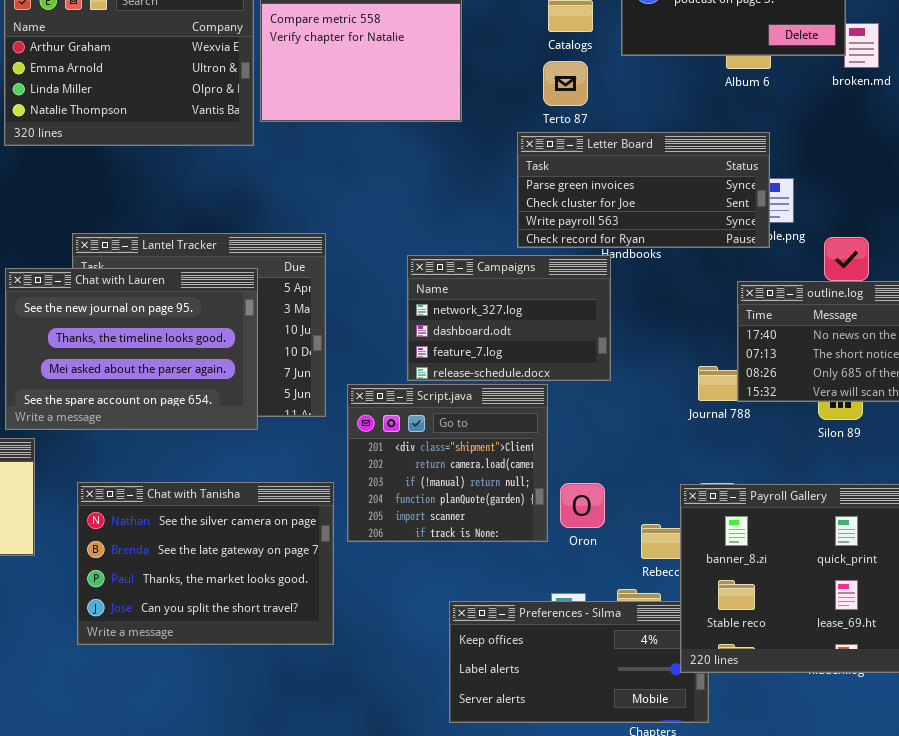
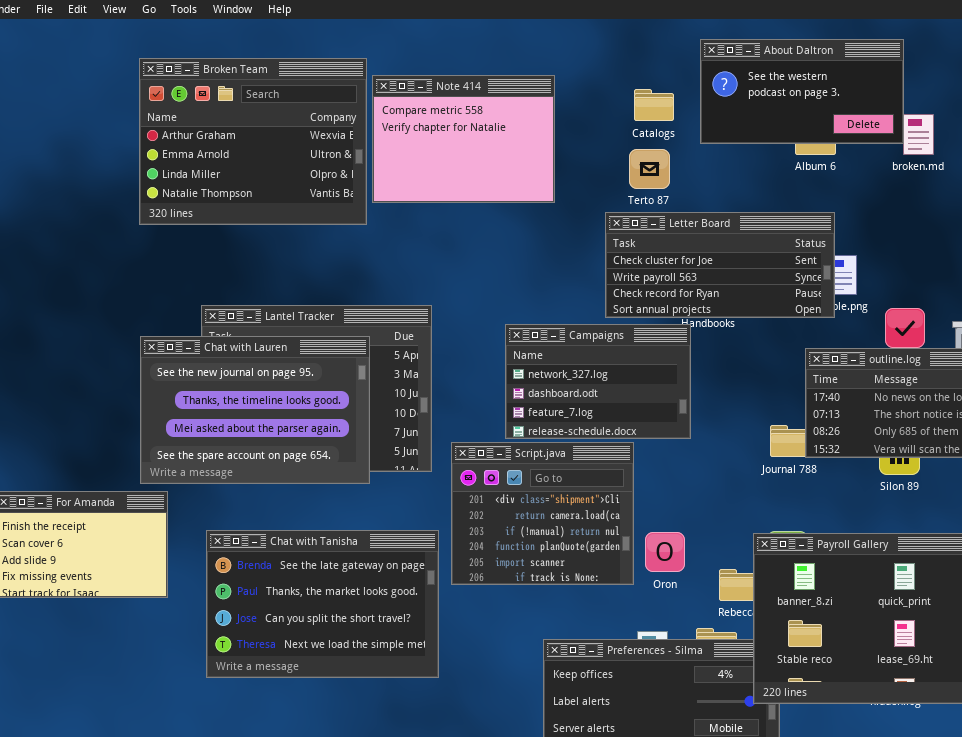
Letter Board: [517,132,770,248] -> [605,212,835,318], scrolled down 1 row
Chat with Tanisha: [77,482,334,645] -> [206,530,439,678], scrolled down 1 row

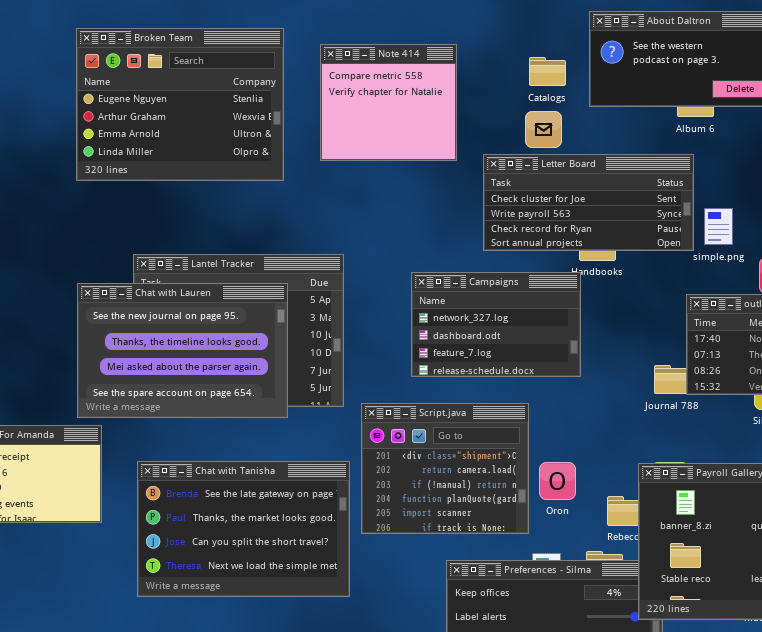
Broken Team: [139,58,367,225] -> [76,28,284,181], scrolled up 1 row
Note 414: [372,75,555,203] -> [320,44,457,161], resized
Letter Board: [605,212,835,318] -> [483,154,694,251], moved
Script.java: [451,442,634,585] -> [361,403,529,534], moved

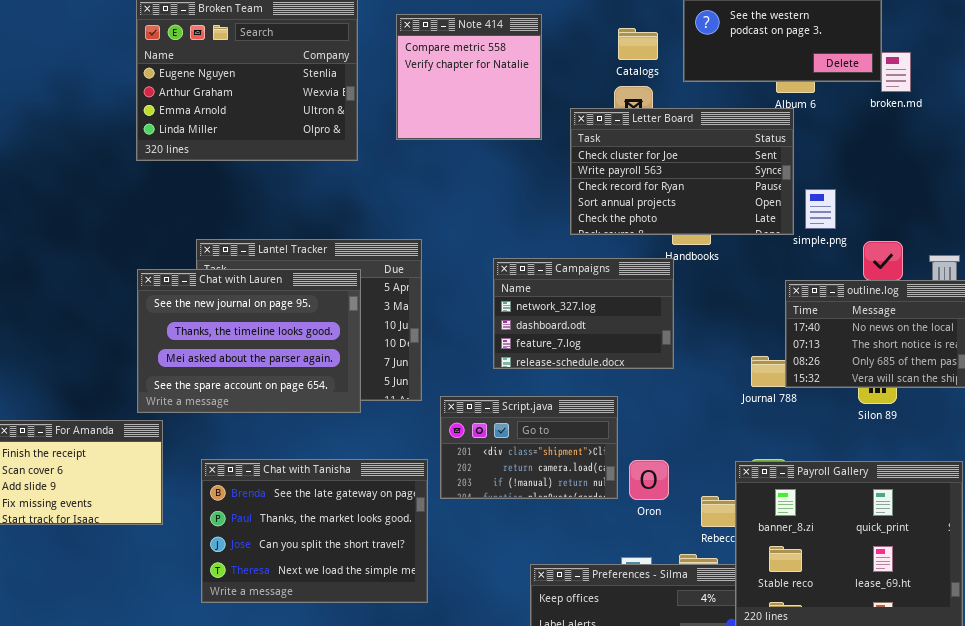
Letter Board: [483,154,694,251] -> [570,108,794,235], resized
Script.java: [361,403,529,534] -> [440,396,618,499], resized

